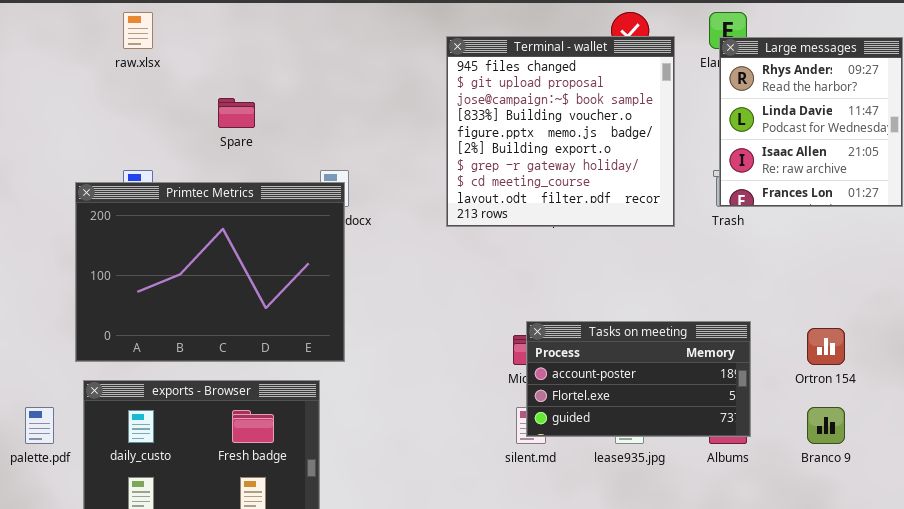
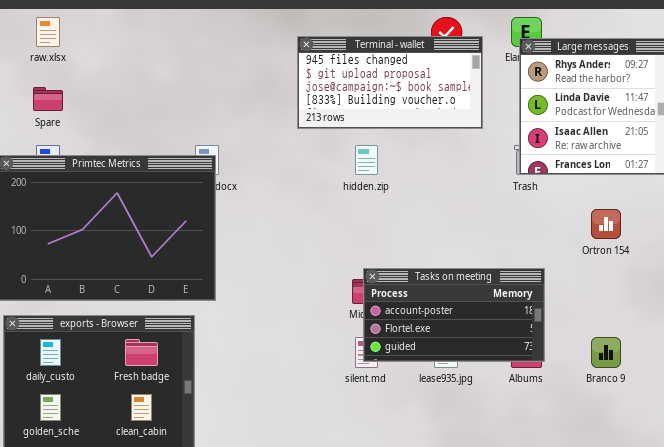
Terminal - wallet: [446,36,675,227] -> [297,36,483,129], resized
Spare: [218,98,255,128] -> [33,87,63,111], moved
Ortron 154: [807,328,845,365] -> [591,209,621,239], moved

